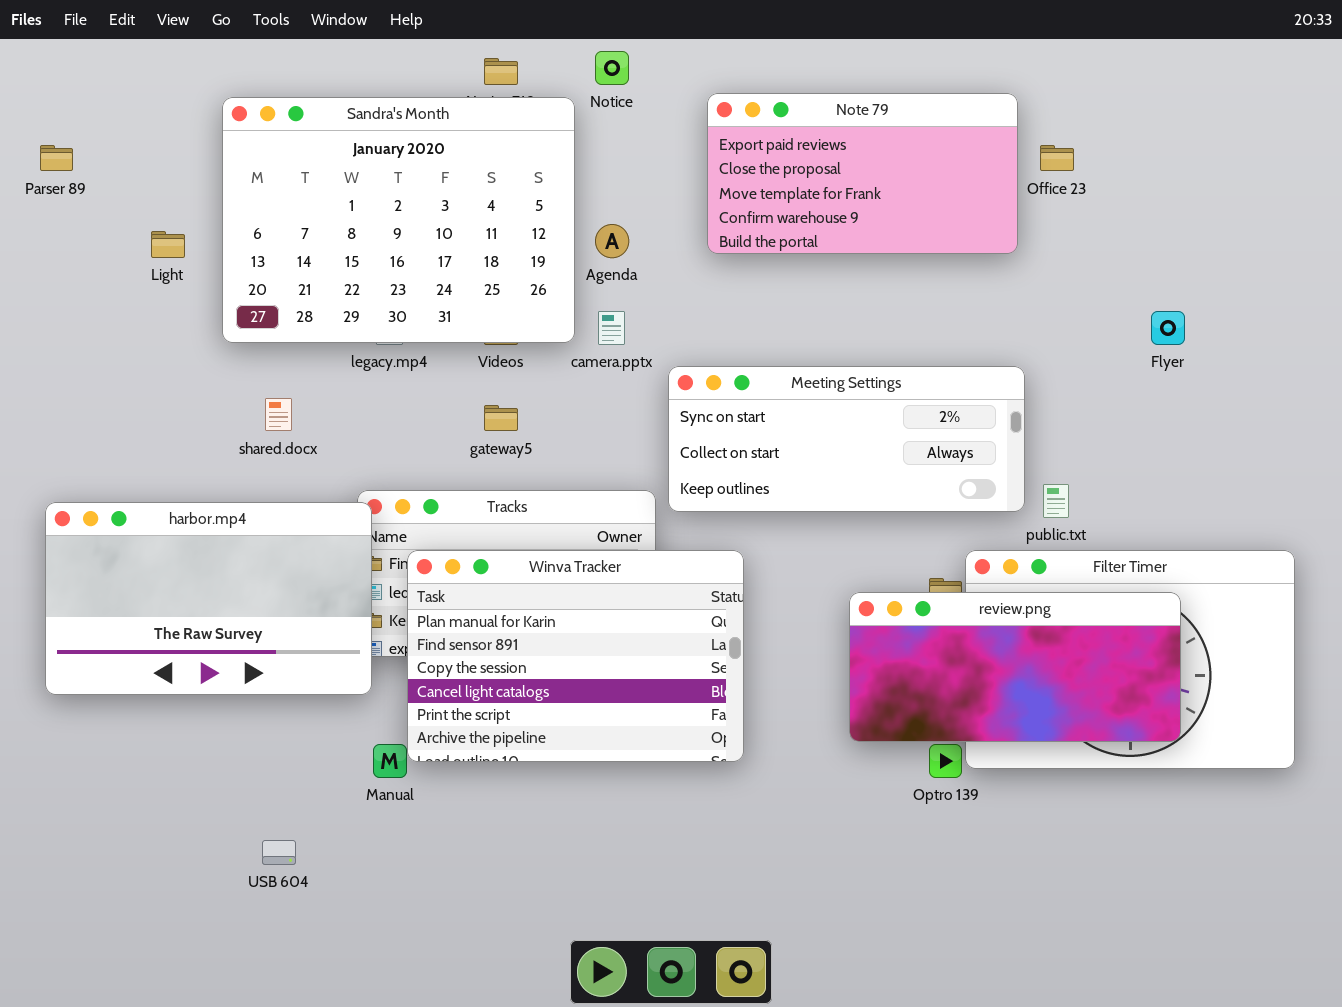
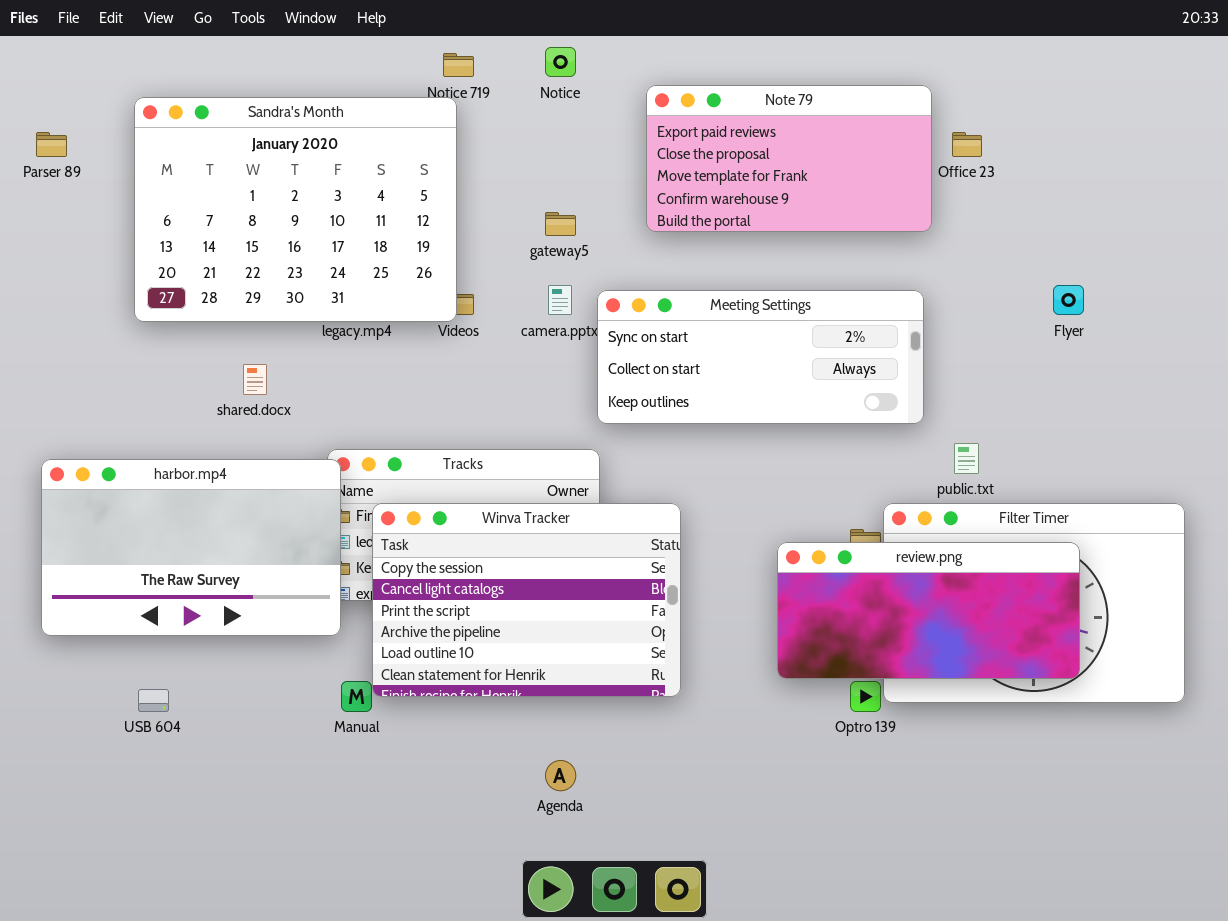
Sandra's Month: [222,97,575,343] -> [134,97,457,322], moved
Agenda: [595,224,629,258] -> [545,760,576,791], moved
Meeting Settings: [668,366,1025,512] -> [597,290,924,424], moved
gateway5: [484,405,518,431] -> [545,212,576,236], moved
Winva Tracker: [407,550,744,762] -> [372,503,681,697], scrolled down 2 rows
USB 604: [262,840,296,865] -> [138,689,169,712], moved

